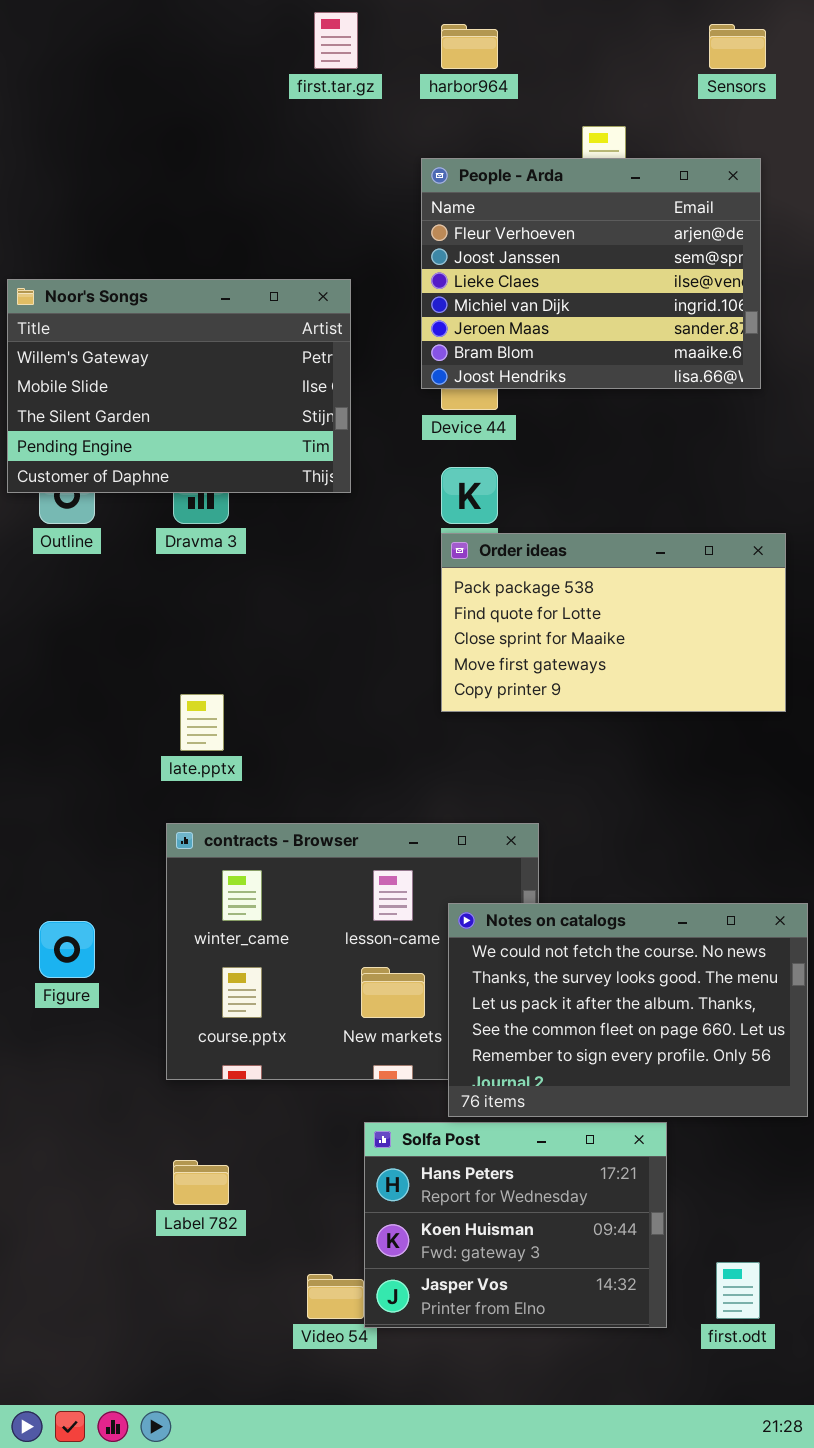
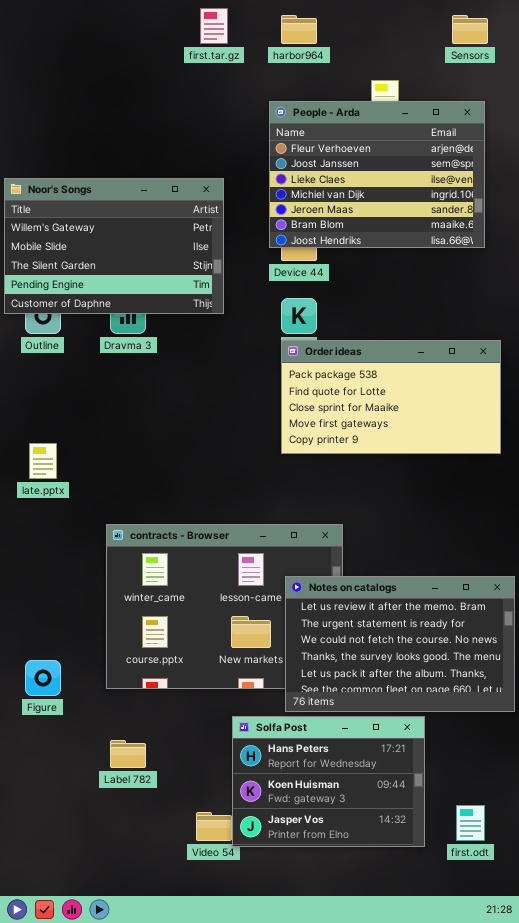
late.pptx: [180,694,224,751] -> [29,443,57,479], moved
Notes on catalogs: [448,903,808,1117] -> [285,576,515,712], scrolled up 2 rows
Figure: [39,921,95,978] -> [25,660,61,696], moved

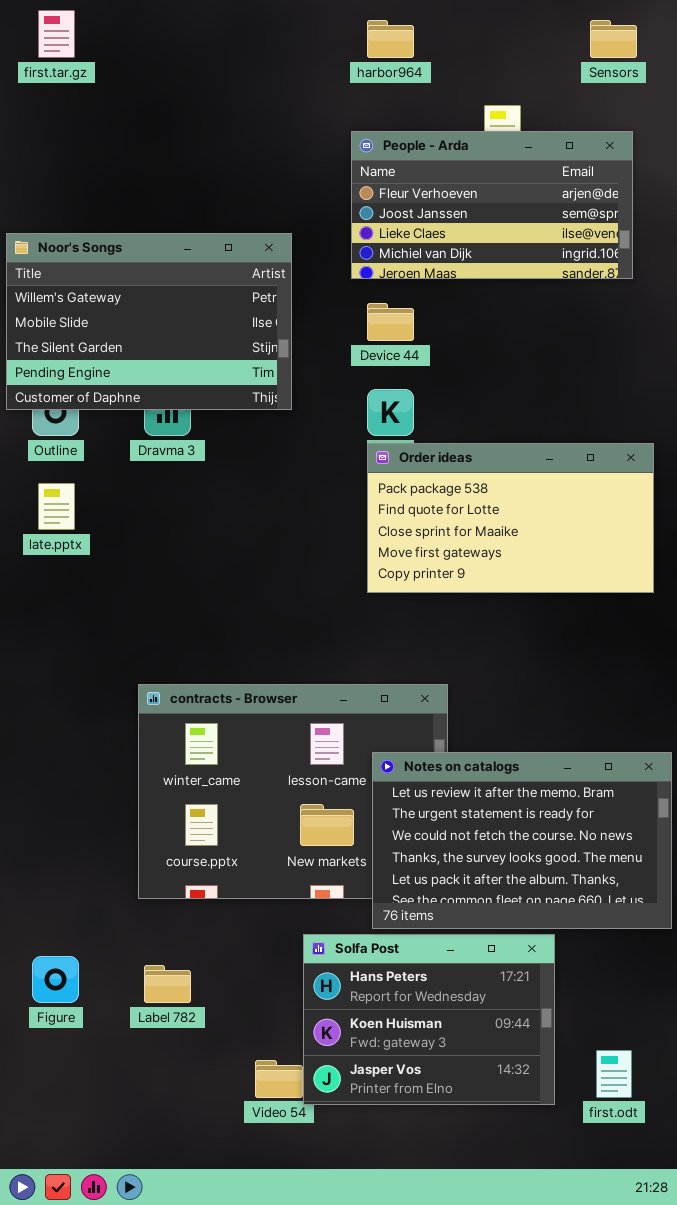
first.tar.gz: [200,8,228,44] -> [38,10,75,58], moved
People - Arda: [269,101,485,248] -> [351,131,633,279], resized
late.pptx: [29,443,57,479] -> [38,483,75,530], moved
Figure: [25,660,61,696] -> [32,956,79,1003], moved

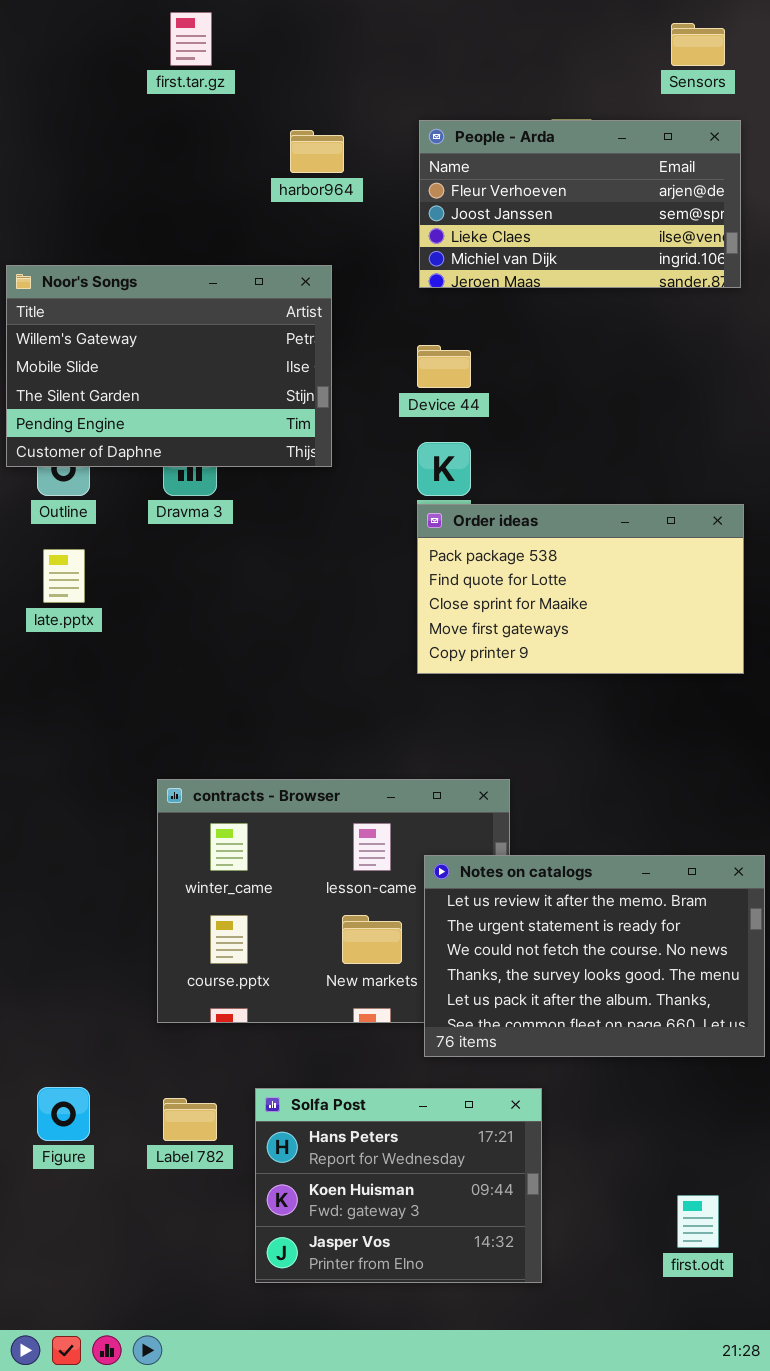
first.tar.gz: [38,10,75,58] -> [170,12,212,66], moved
harbor964: [367,20,414,58] -> [290,130,344,173], moved
People - Arda: [351,131,633,279] -> [419,120,741,288], moved
Solfa Post: [303,934,555,1105] -> [255,1088,542,1283], moved

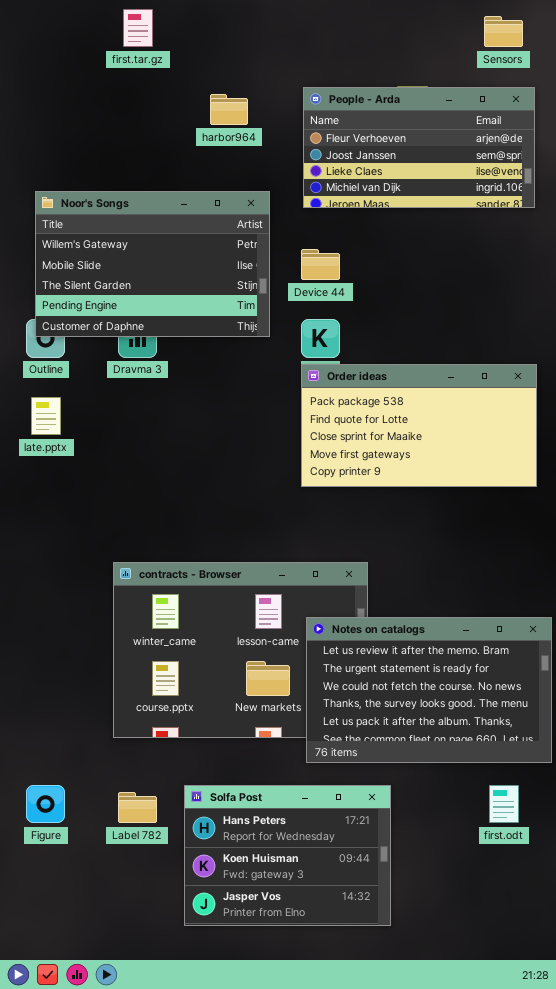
Noor's Songs: [6,265,332,467] -> [35,191,270,337], moved
first.odt: [677,1195,719,1248] -> [489,785,519,823], moved

